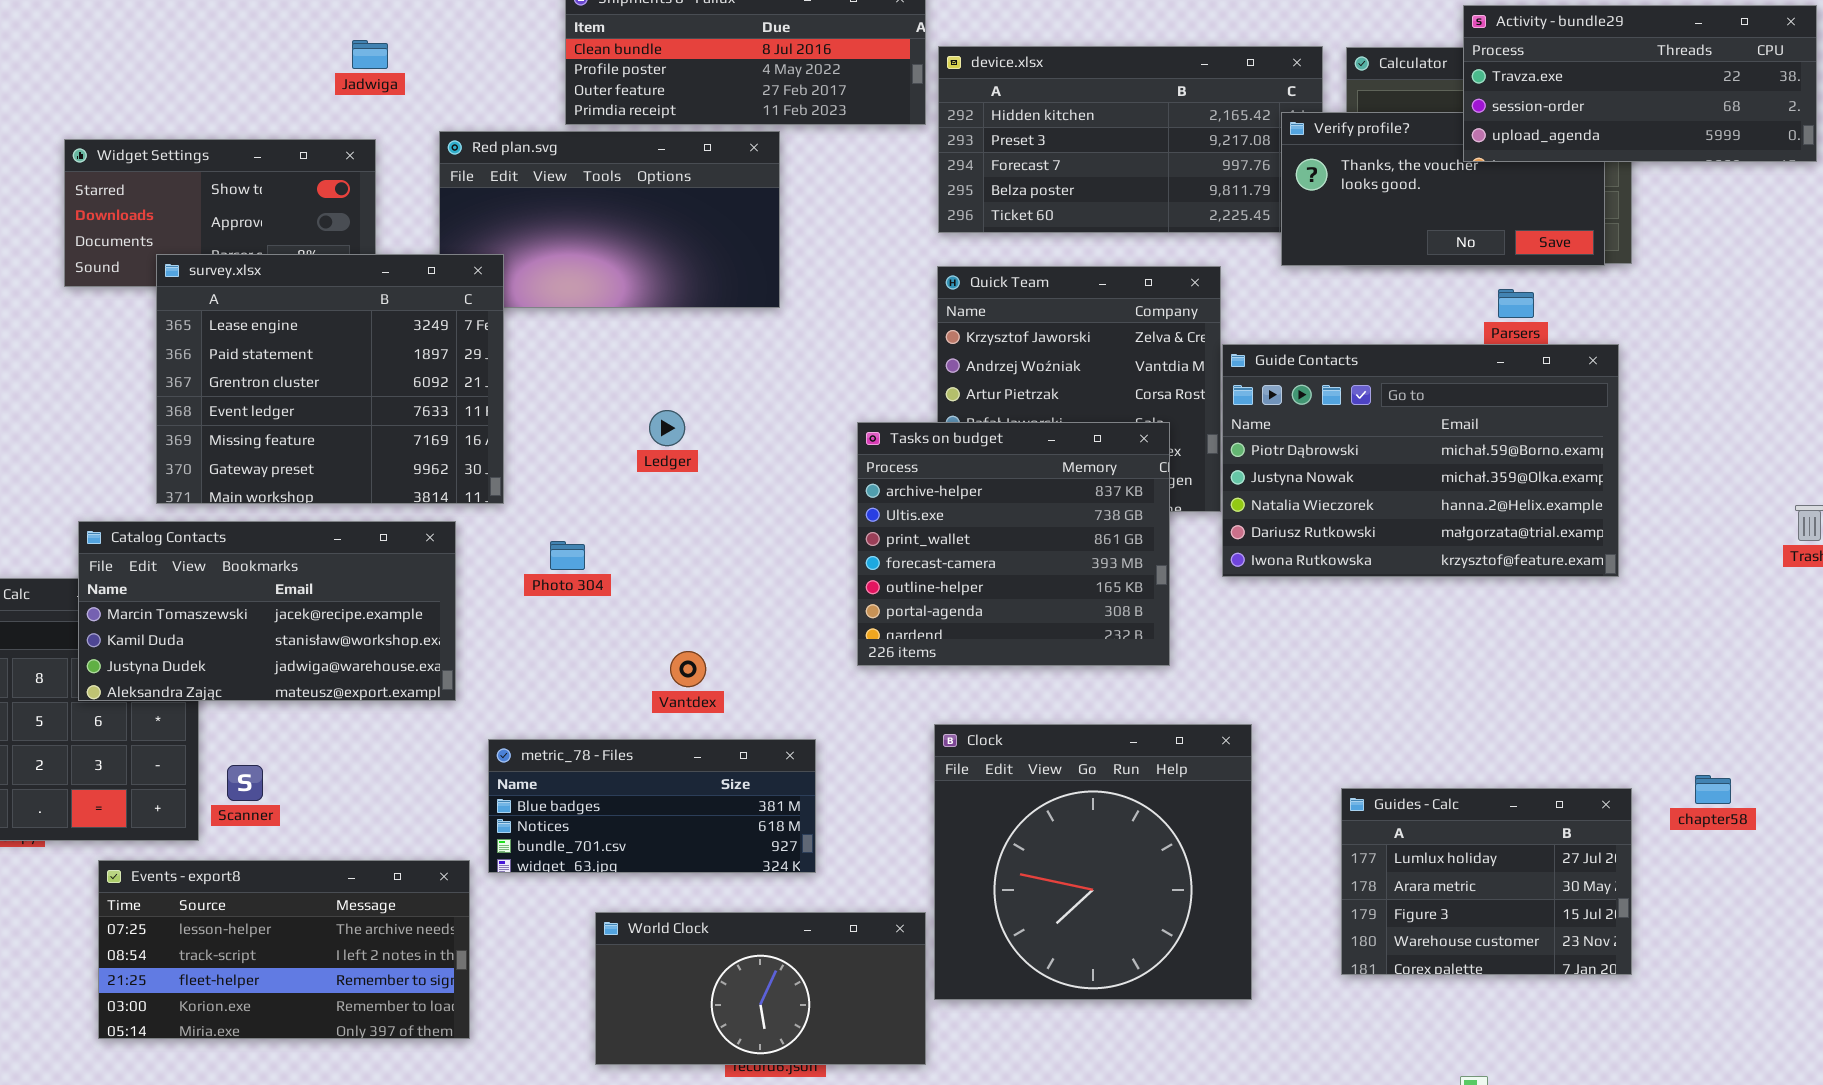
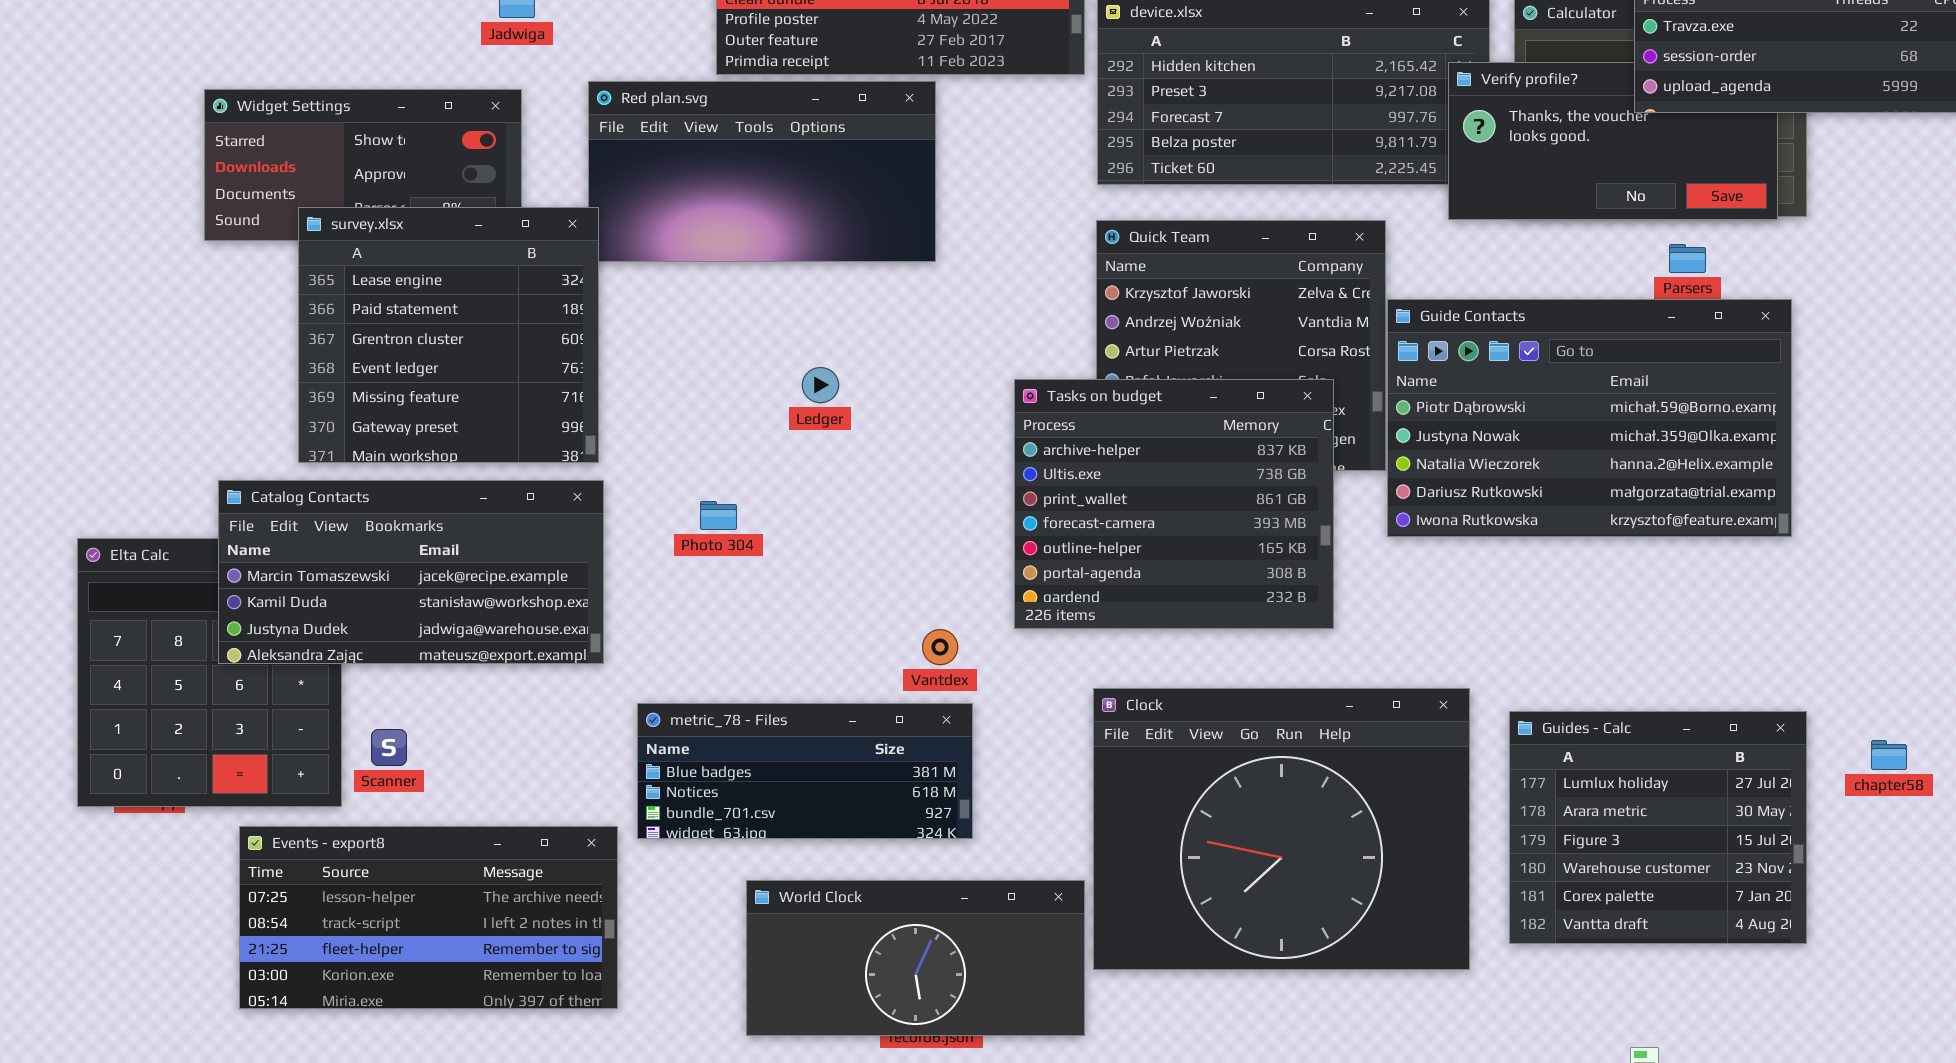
survey.xlsx: [156,254,504,504] -> [298,207,599,463], resized
Vantdex: [670,651,706,687] -> [922,629,958,665], moved
Clock: [934,724,1252,1000] -> [1093,688,1470,970], resized
Guides - Calc: [1341,788,1632,975] -> [1509,711,1807,944], resized

